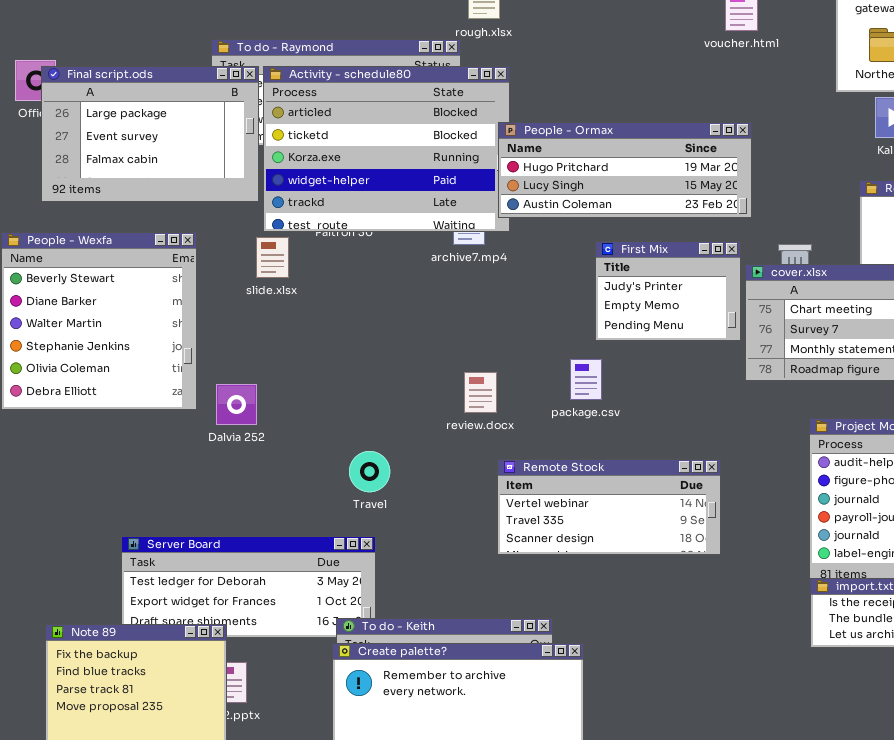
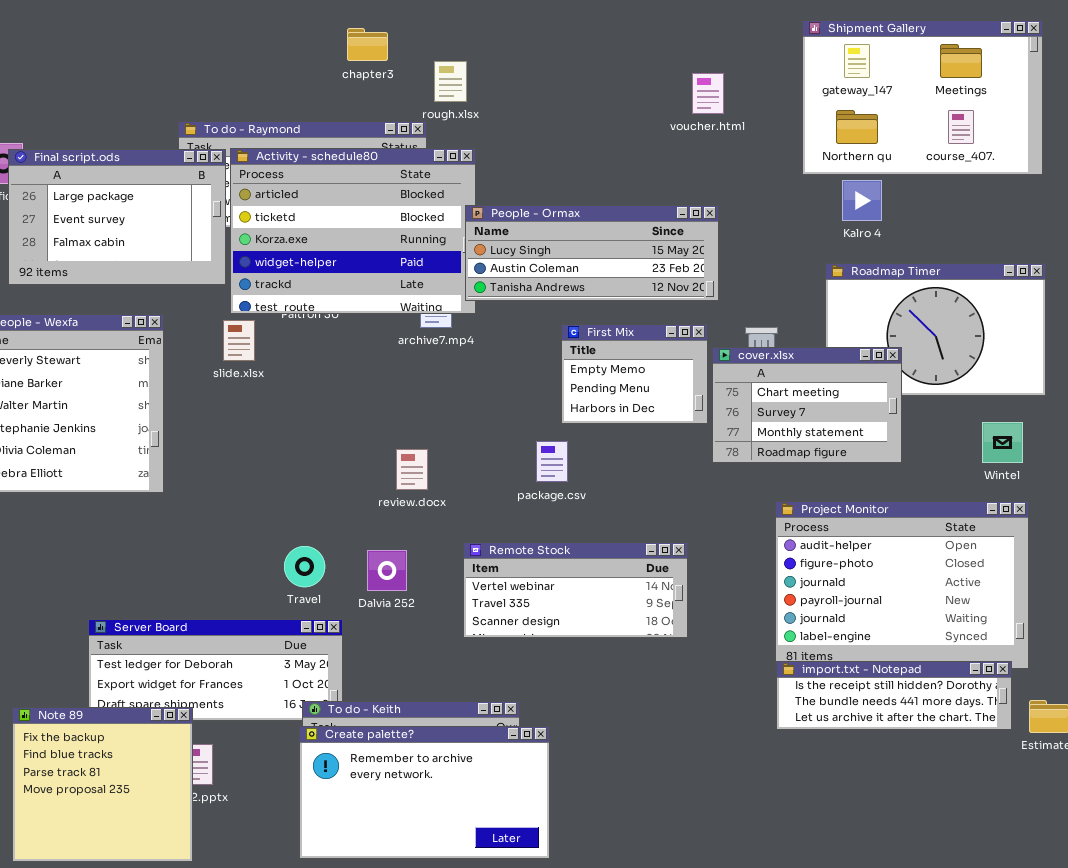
People - Ormax: [498,122,752,218] -> [465,205,719,301], scrolled down 1 row
First Mix: [595,241,741,341] -> [561,324,708,424], scrolled down 1 row
review.docx: [464,372,497,413] -> [396,449,428,490], moved
Dalvia 252: [216,384,257,425] -> [367,550,407,591], moved
Travel: [349,451,390,492] -> [284,546,325,587], moved

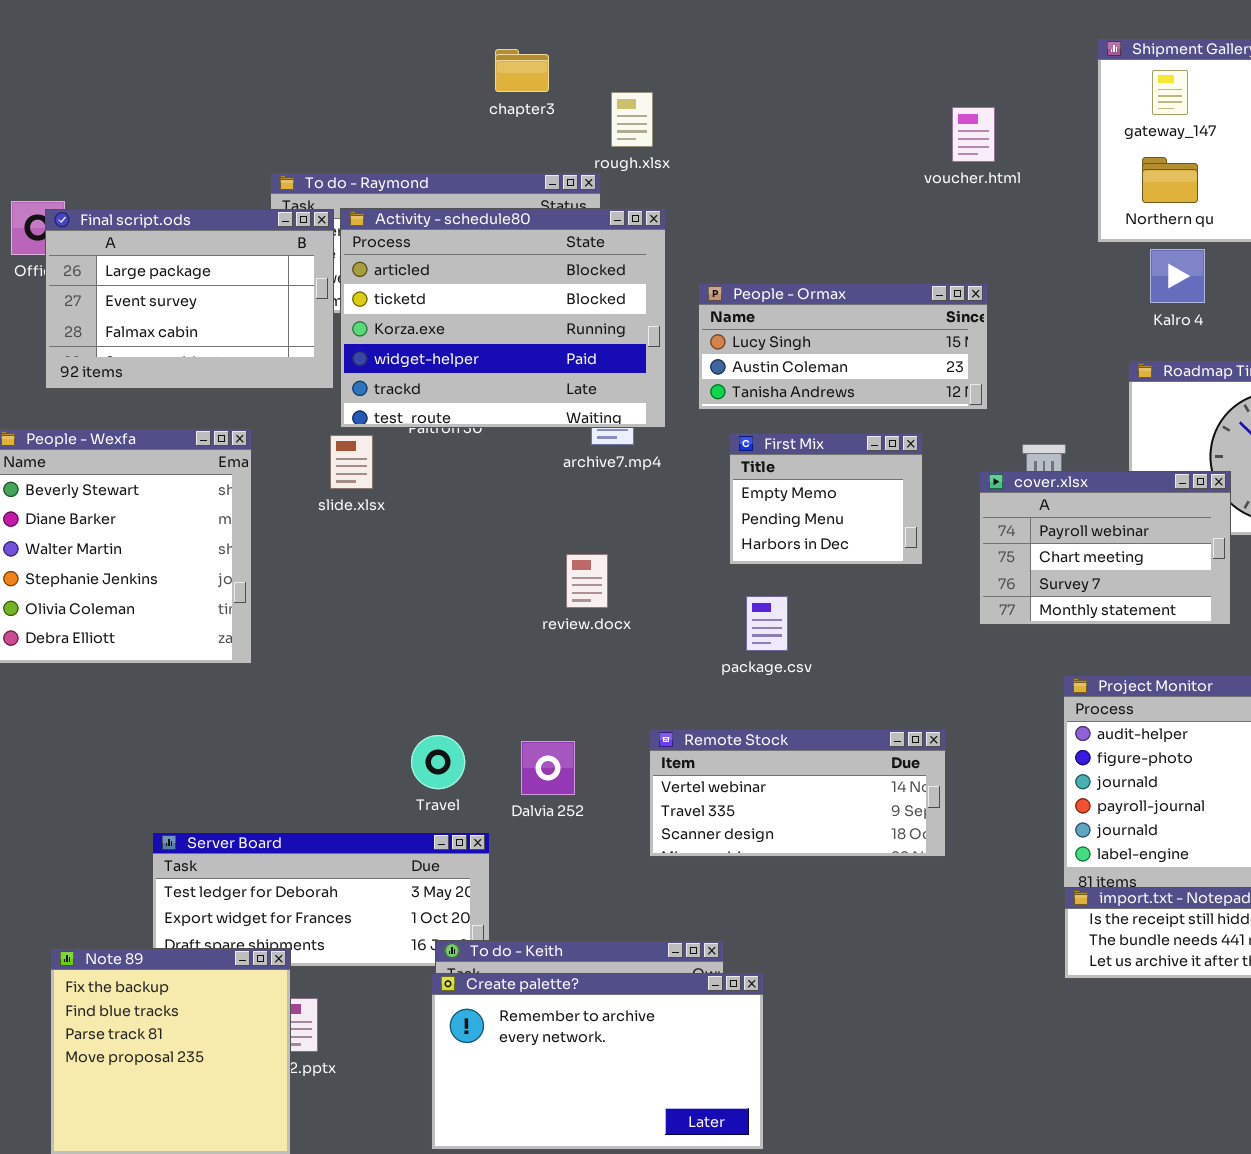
People - Ormax: [465,205,719,301] -> [698,283,988,410], resized
First Mix: [561,324,708,424] -> [729,433,923,565], moved
cover.xlsx: [712,347,902,463] -> [979,471,1231,625], scrolled up 1 row
review.docx: [396,449,428,490] -> [566,554,608,608], moved

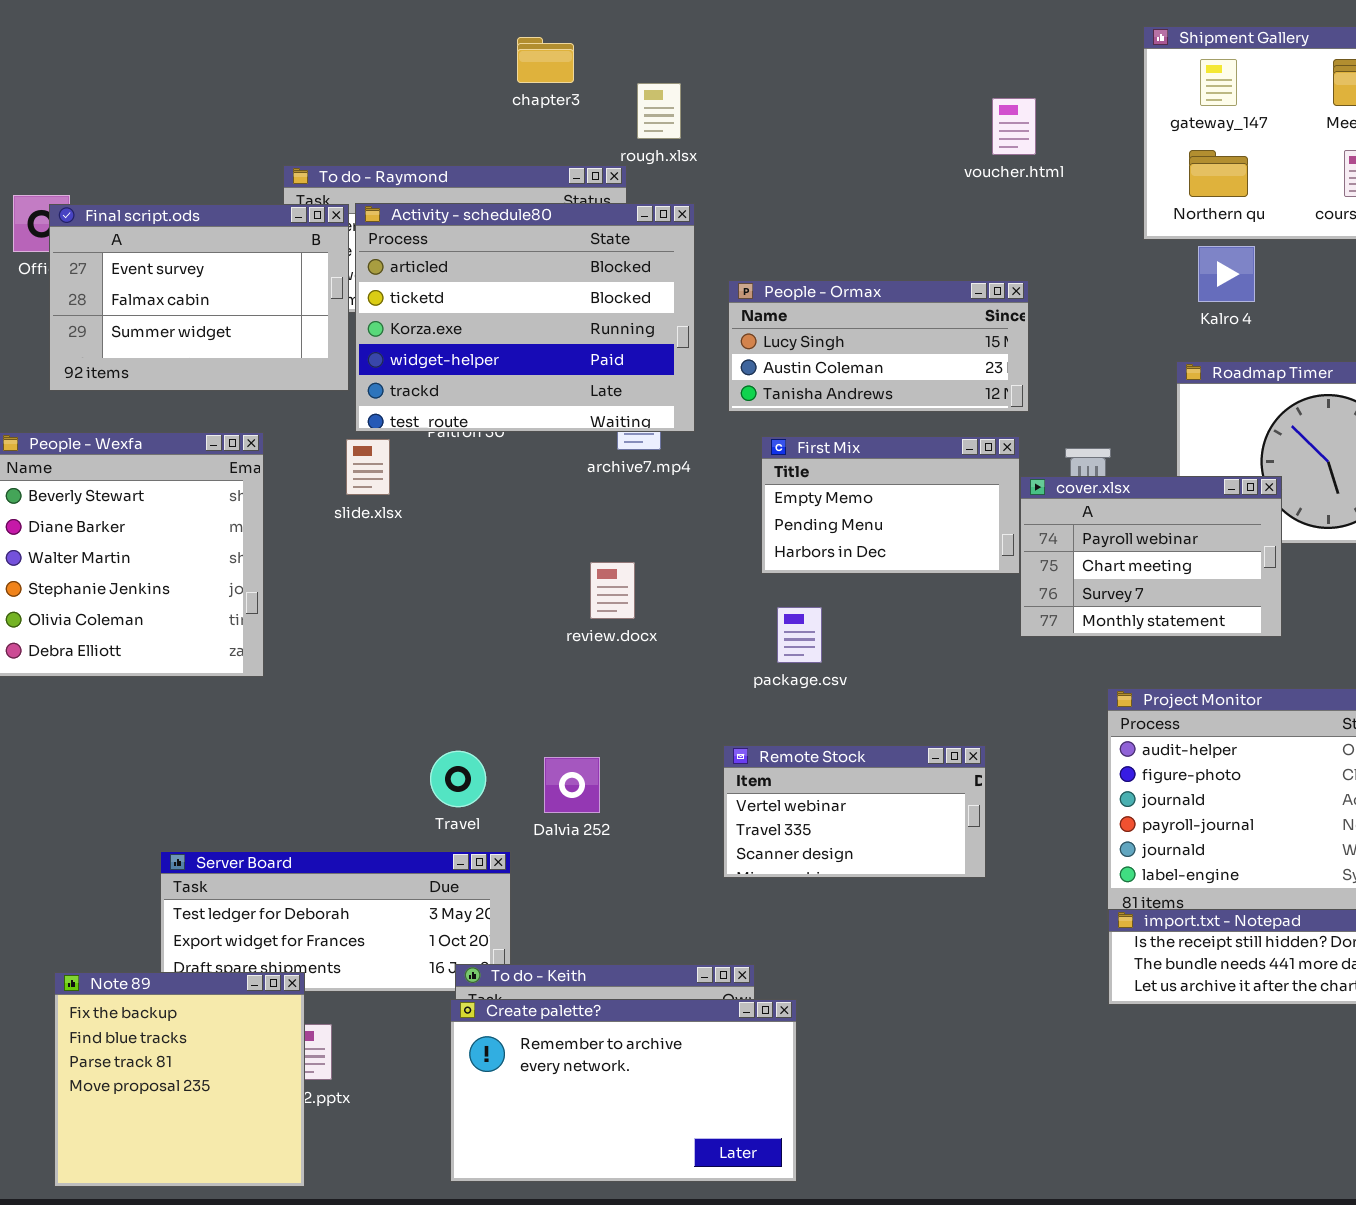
Final script.ods: [45,209,334,389] -> [49,204,349,391], scrolled down 1 row
First Mix: [729,433,923,565] -> [761,436,1020,574], resized
Remote Stock: [649,729,946,857] -> [723,745,986,878], resized

